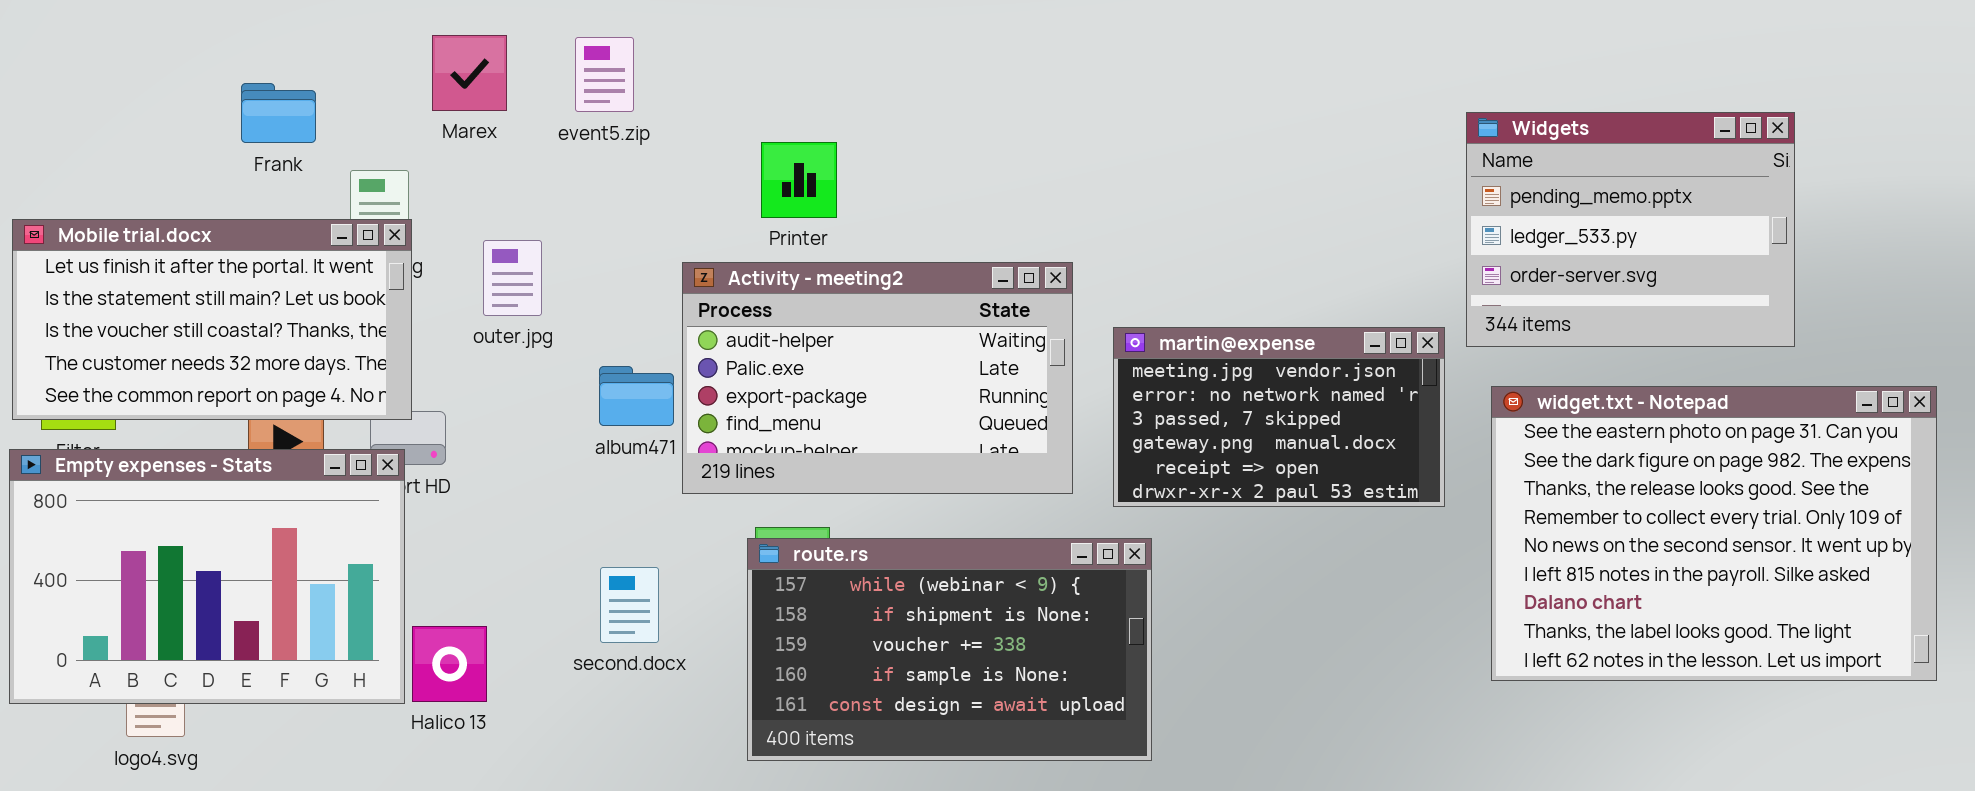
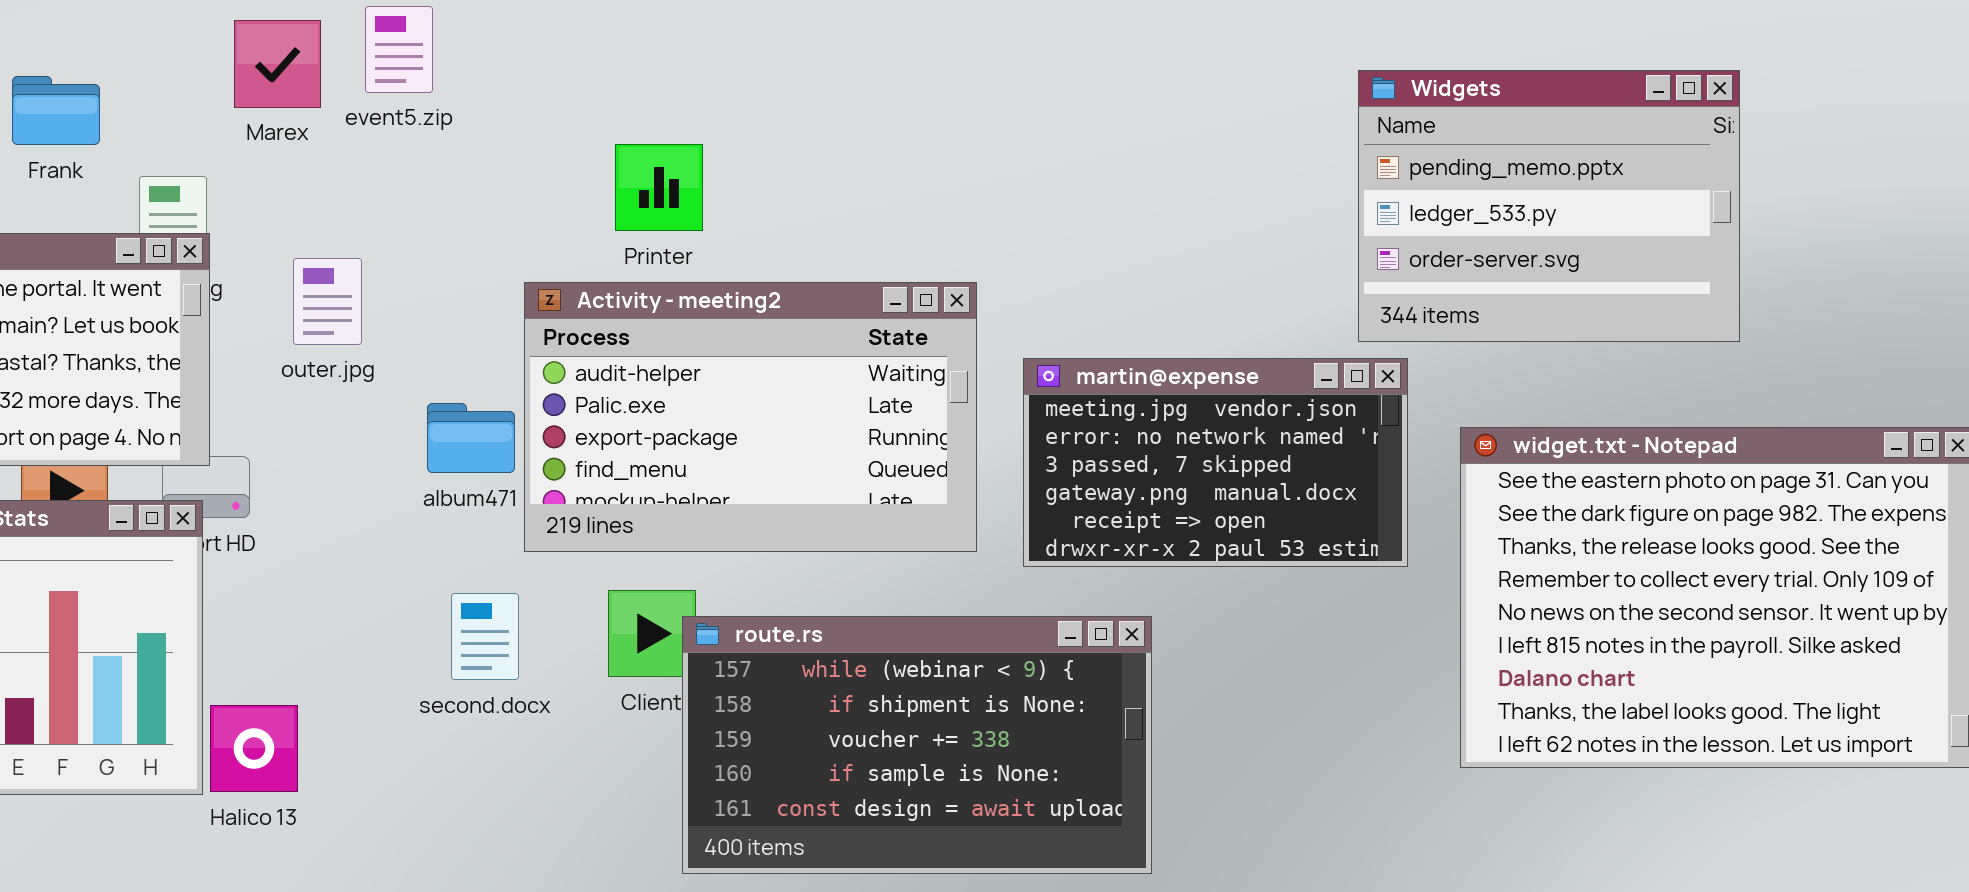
event5.zip: [575,37,634,112] -> [365,6,433,93], moved
Widgets: [1466,112,1795,347] -> [1358,70,1740,342], moved
route.rs: [747,538,1152,761] -> [682,616,1152,874], moved
second.docx: [600,567,659,643] -> [451,593,519,680], moved

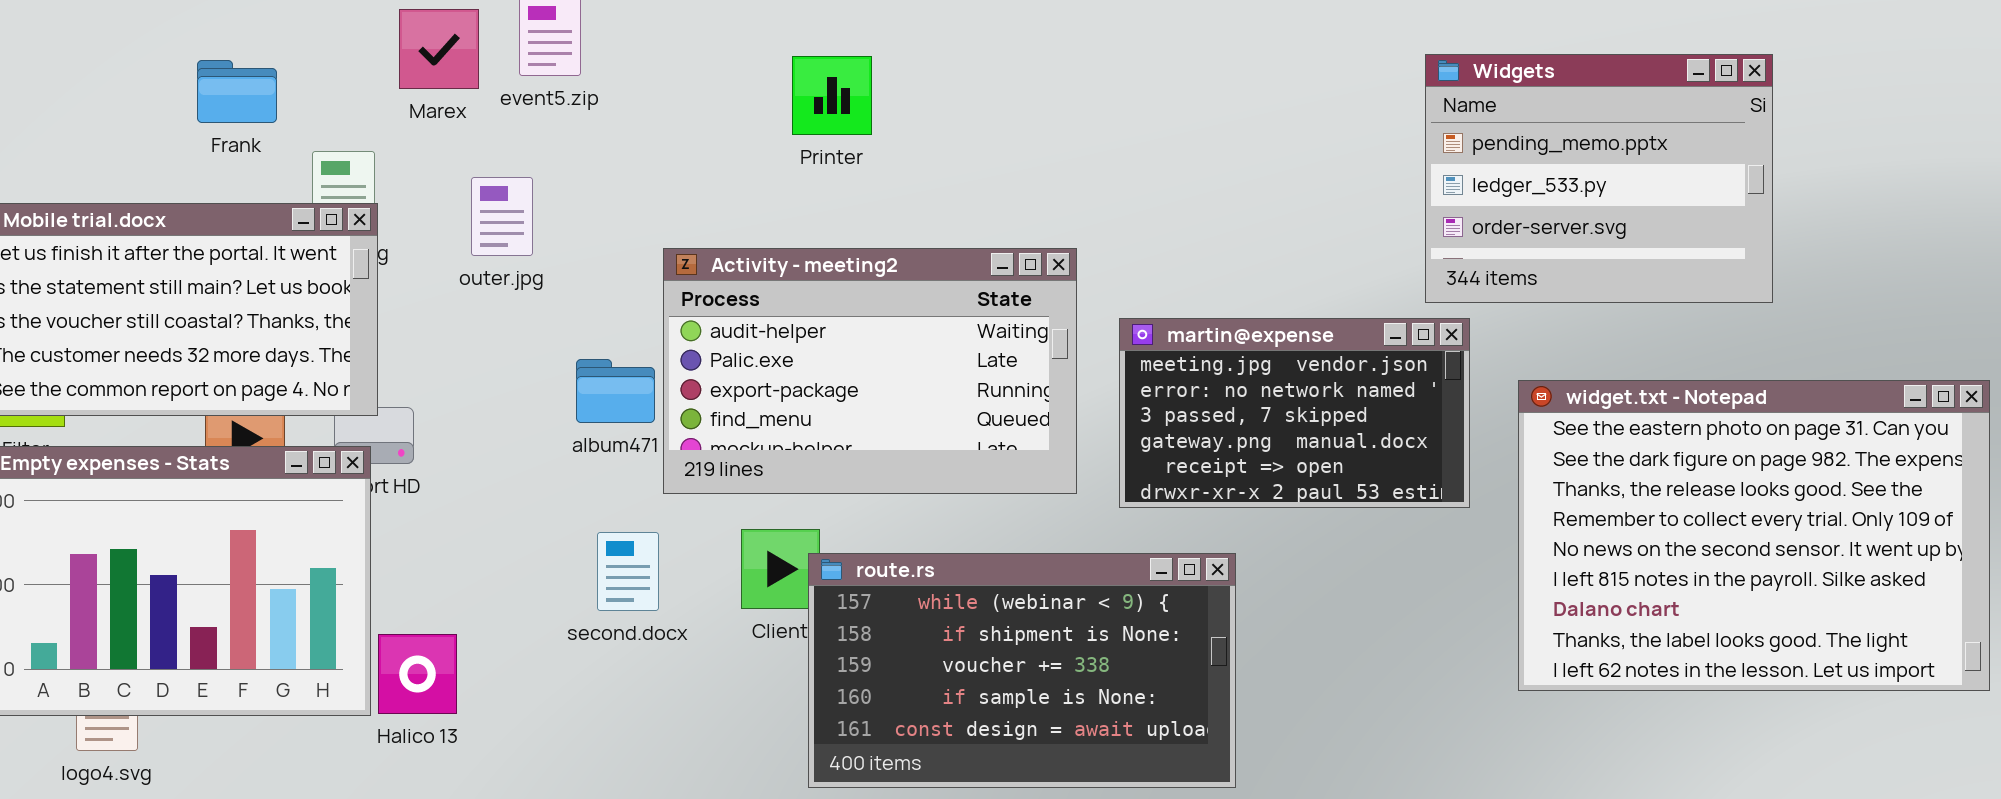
Printer: [615,144,703,231] -> [792,56,872,135], moved
outer.jpg: [293,258,362,345] -> [471,177,533,256], moved

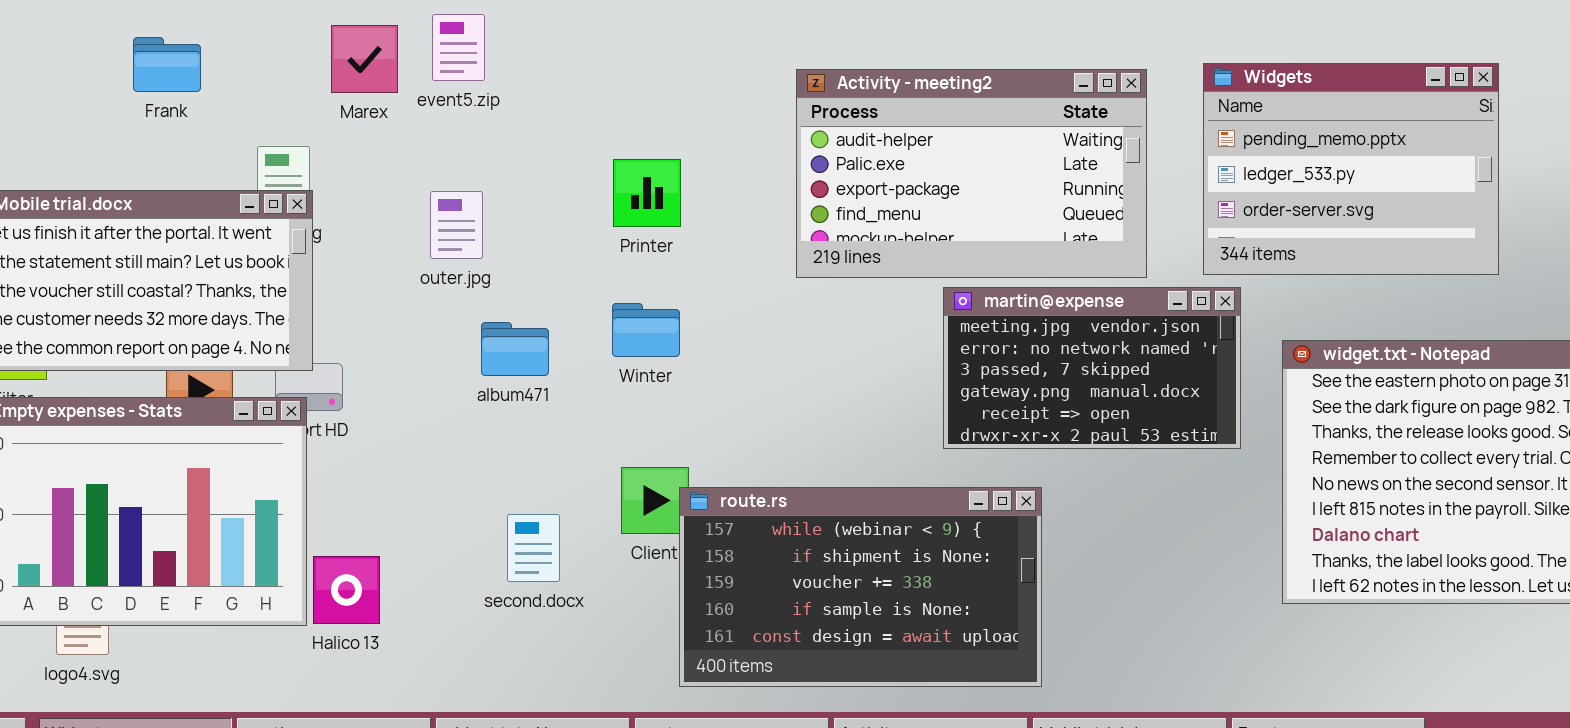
Printer: [792,56,872,135] -> [613,159,681,227], moved
Frank: [197,60,277,123] -> [133,37,201,92], moved
outer.jpg: [471,177,533,256] -> [430,191,483,259], moved
Activity - meeting2: [663,248,1077,494] -> [796,69,1147,278], moved
second.docx: [597,532,659,611] -> [507,514,560,582], moved

